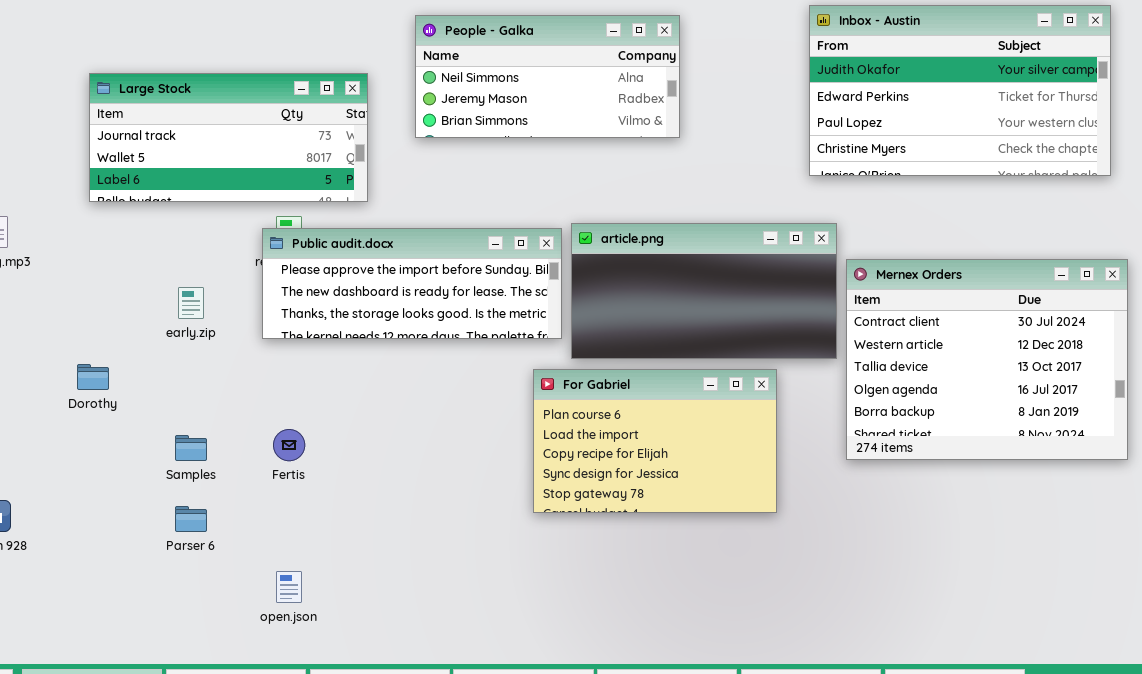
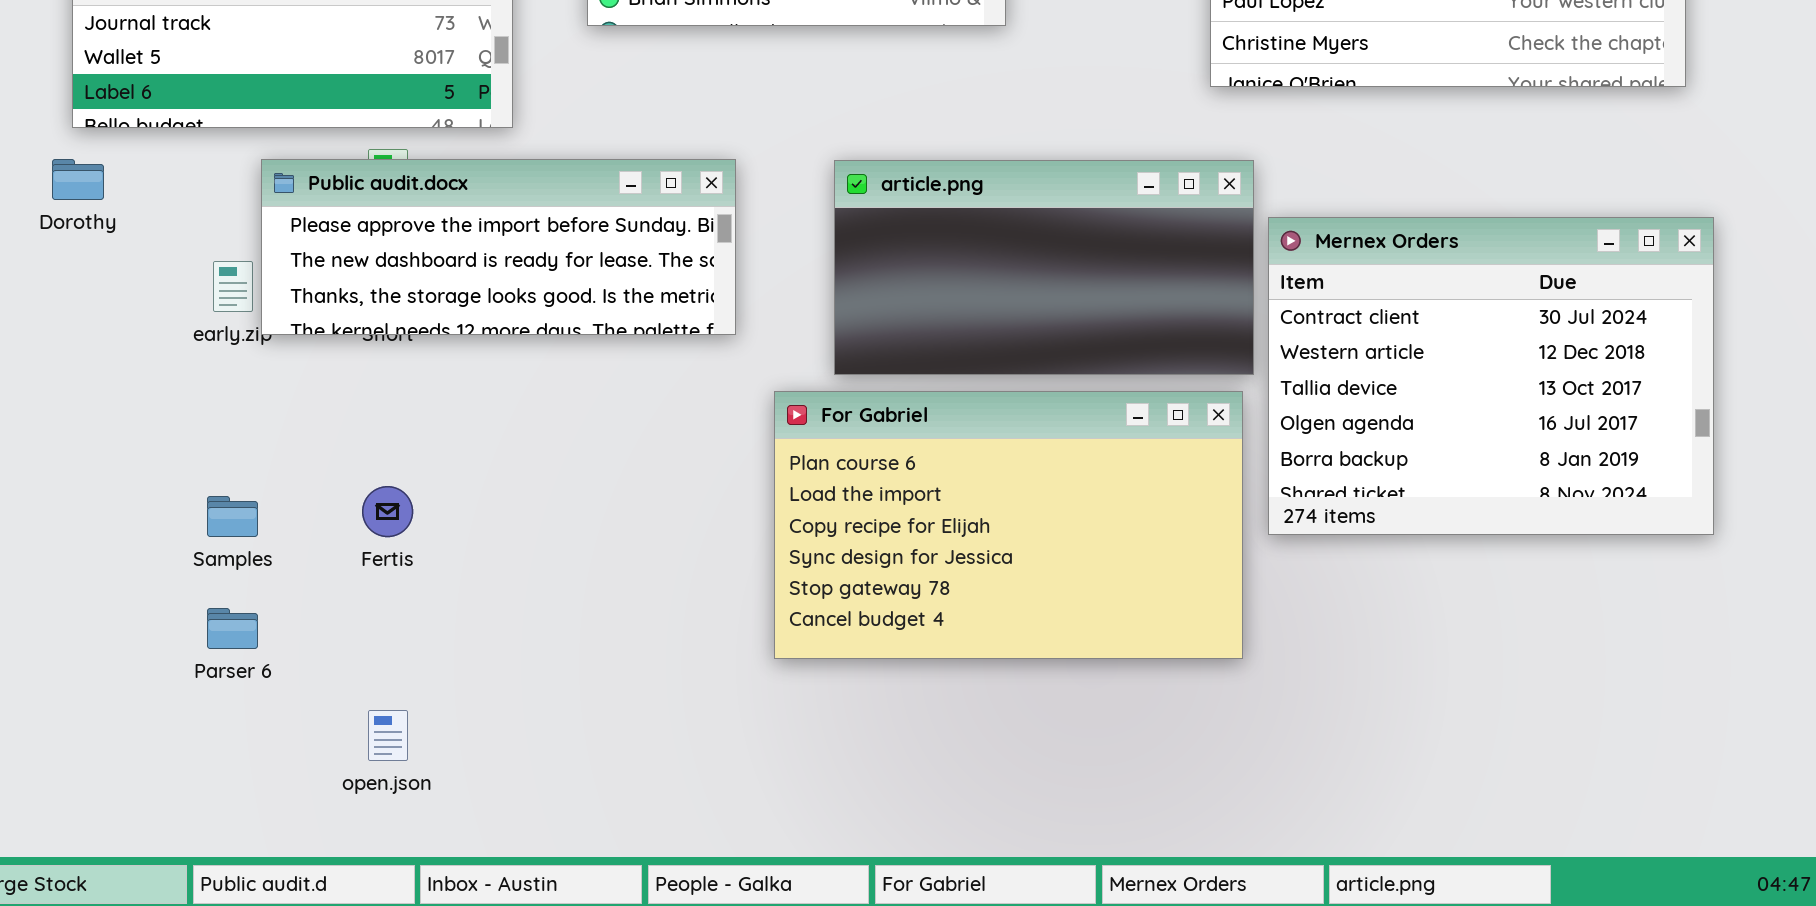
Public audit.docx: [262,228,562,339] -> [261,159,736,335], moved
Dorothy: [77,364,109,390] -> [52,159,104,200], moved
For Gabriel: [533,369,777,513] -> [774,391,1243,659], resized

